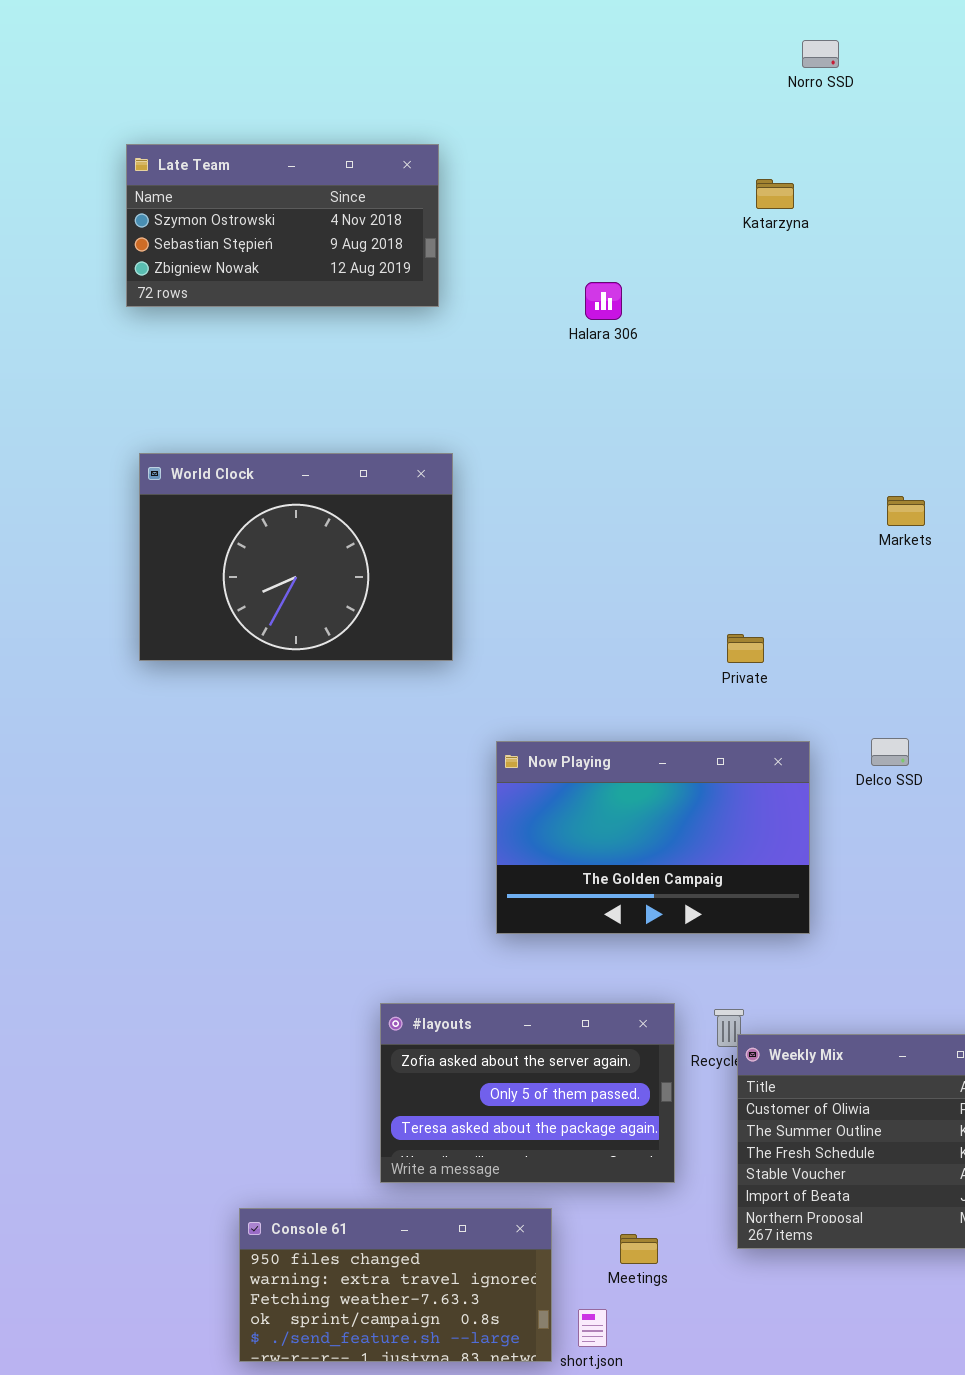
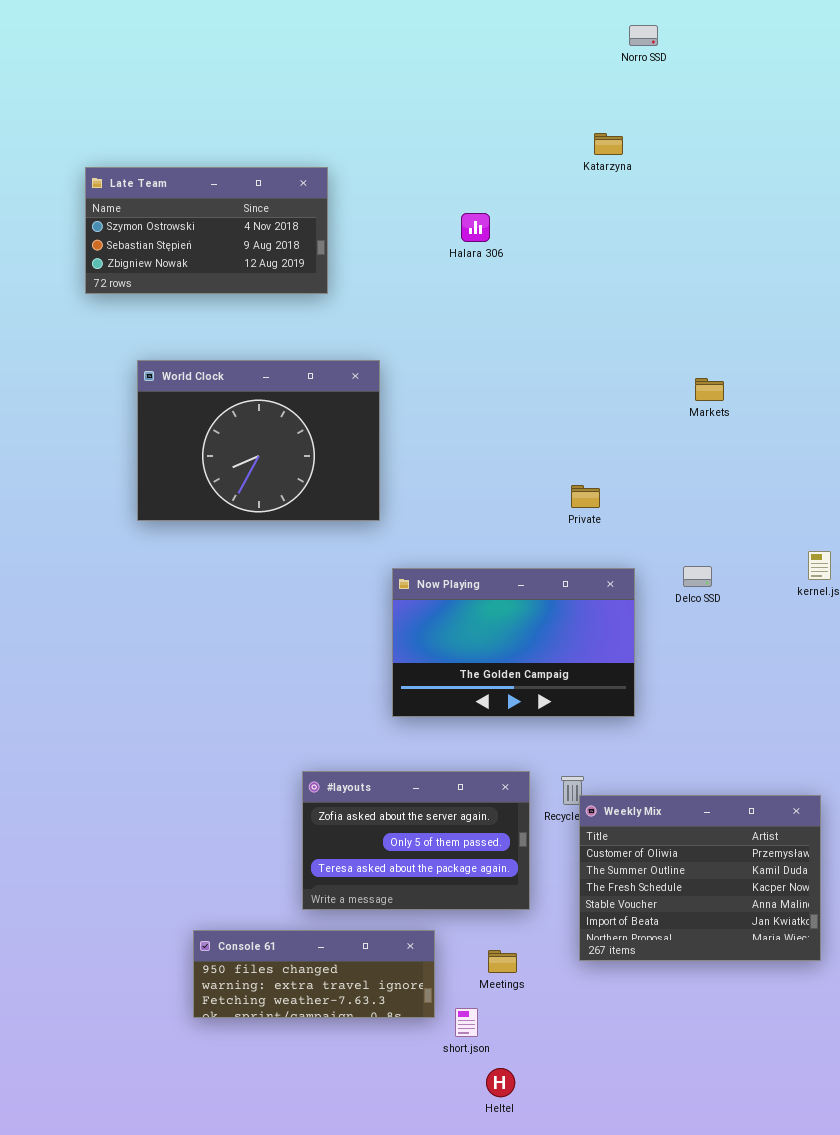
Late Team: [126,144,439,307] -> [85,167,328,294], moved
World Clock: [139,453,453,661] -> [137,360,380,521], moved
Console 61: [239,1208,552,1362] -> [193,930,435,1018], resized

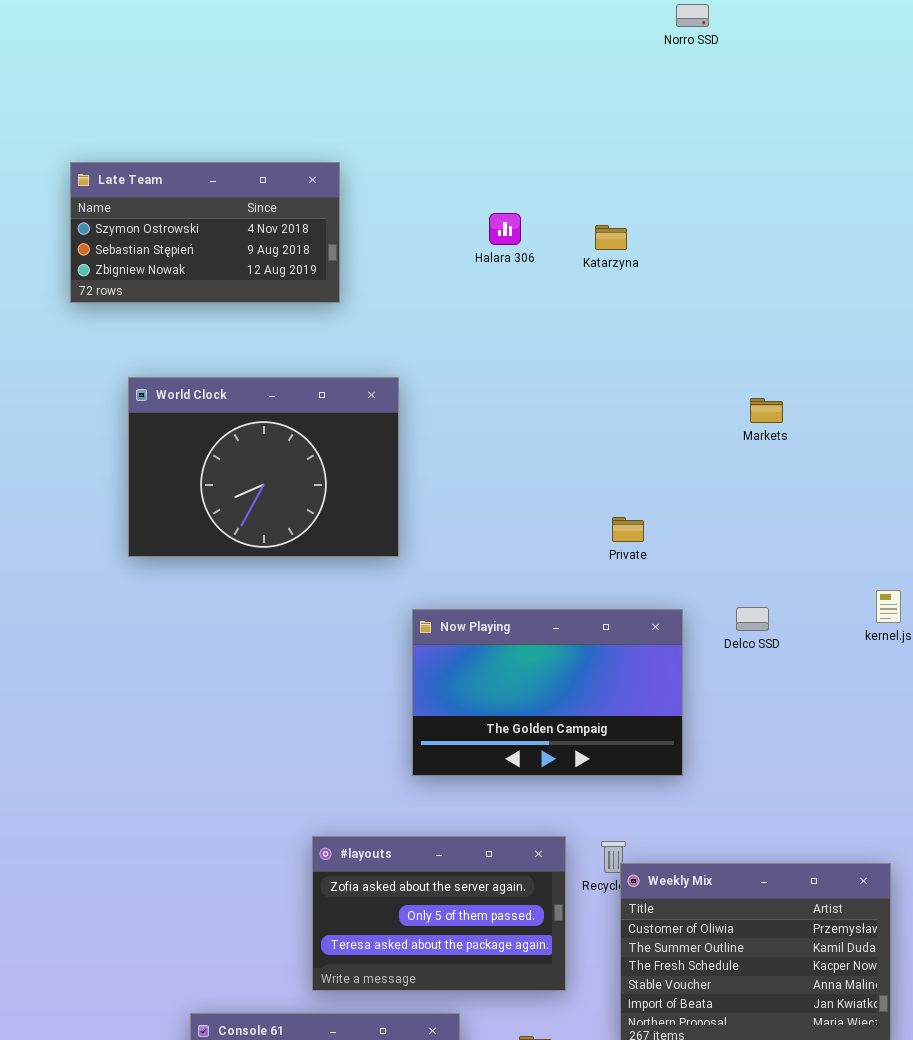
Katarzyna: [594,133,623,155] -> [595,225,627,250], moved

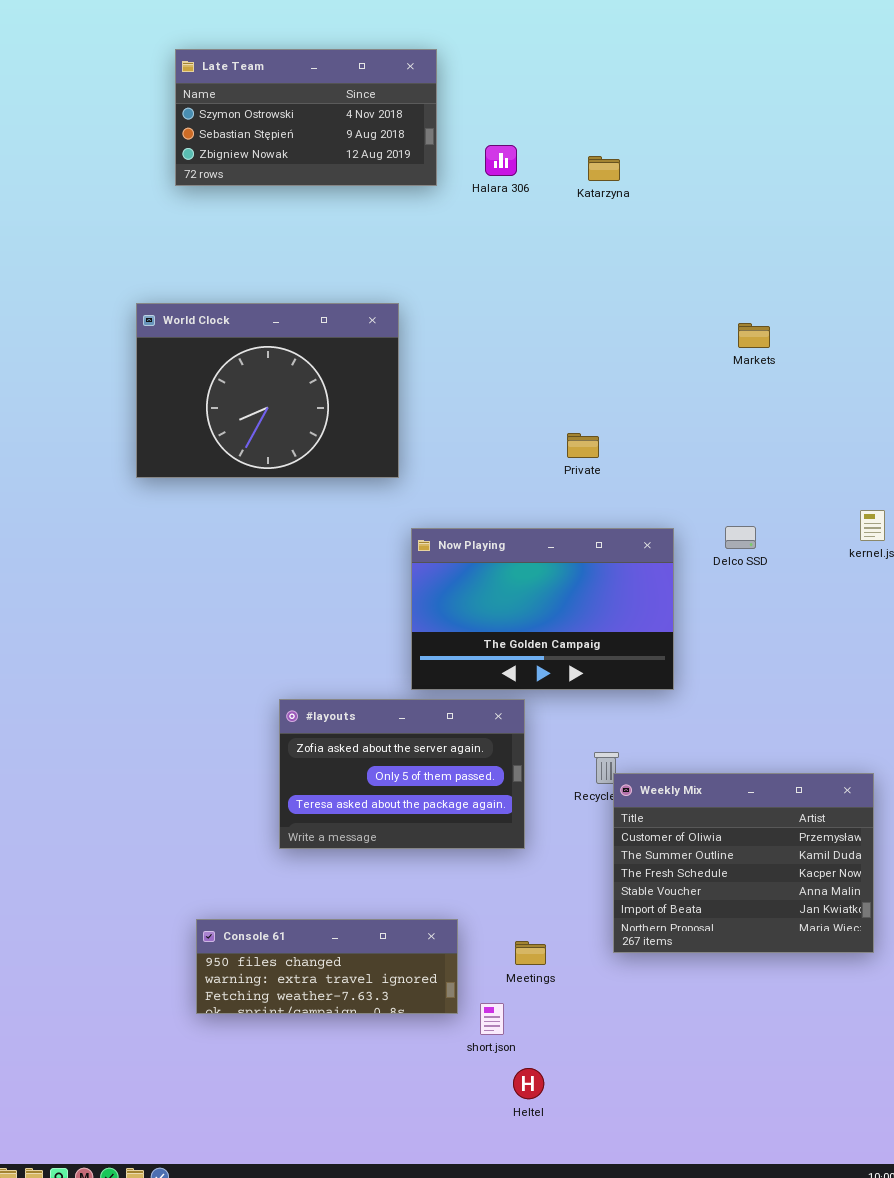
Late Team: [70,162,340,303] -> [175,49,437,186], moved
Private: [612,517,644,542] -> [567,433,599,458], moved
#layouts: [312,836,566,991] -> [279,699,525,849], moved

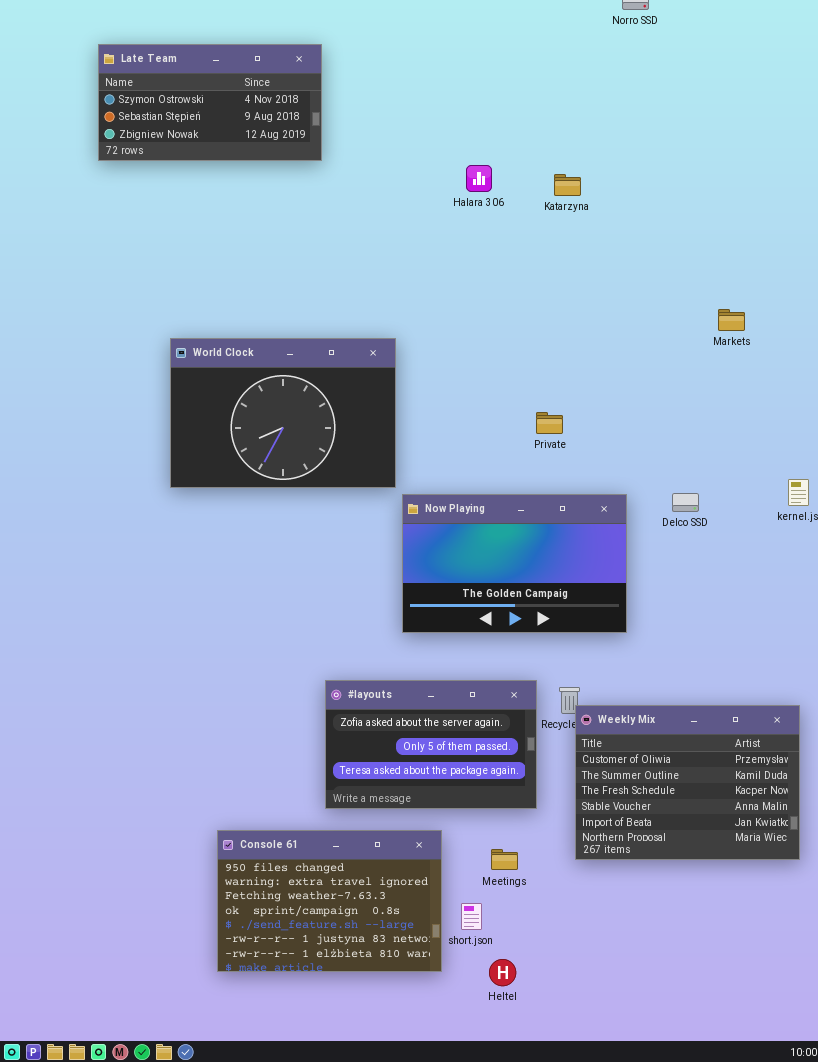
Late Team: [175,49,437,186] -> [98,44,322,161], moved
World Clock: [136,303,399,478] -> [170,338,396,488], moved
Markets: [738,323,770,348] -> [718,309,745,331], moved
#layouts: [279,699,525,849] -> [325,680,537,809], moved
Console 61: [196,919,458,1014] -> [217,830,442,972], resized

